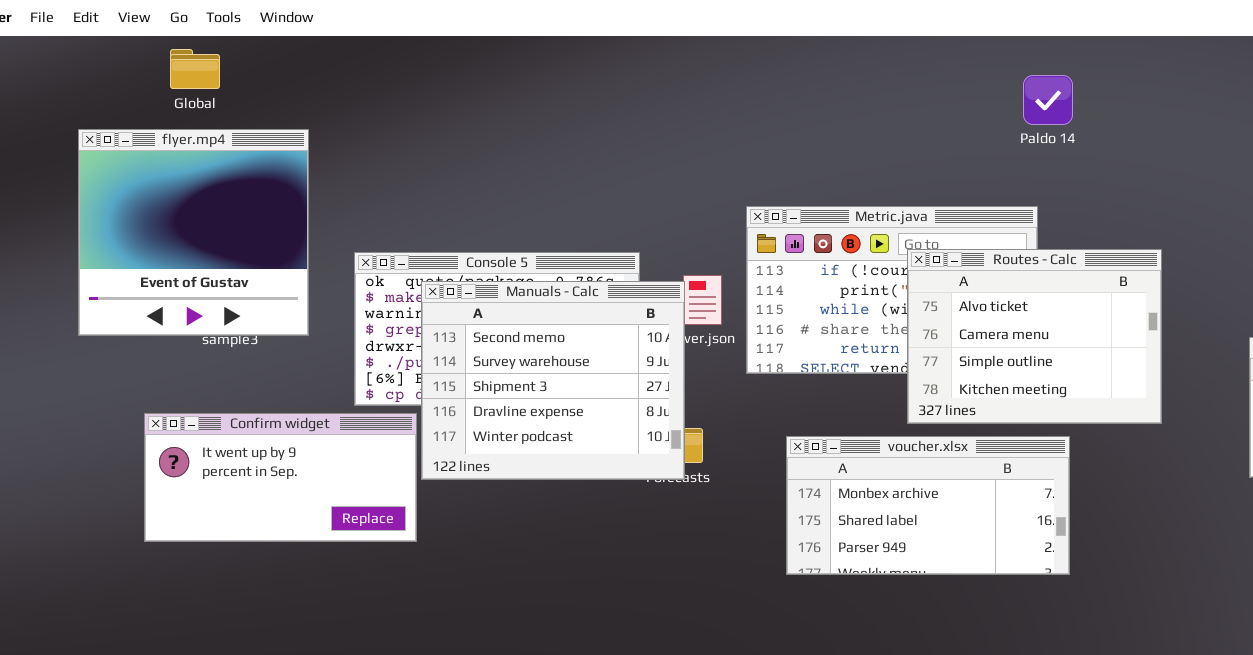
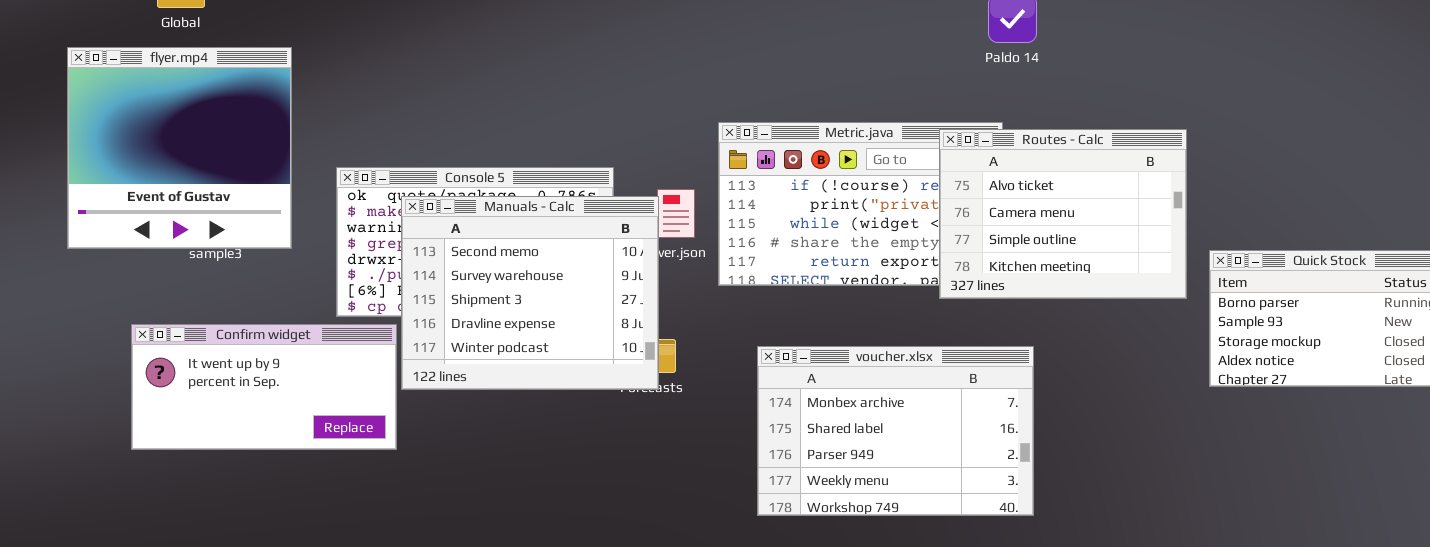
Routes - Calc: [907,249,1162,424] -> [939,129,1187,299], moved
voucher.xlsx: [786,436,1070,575] -> [757,346,1034,516], resized

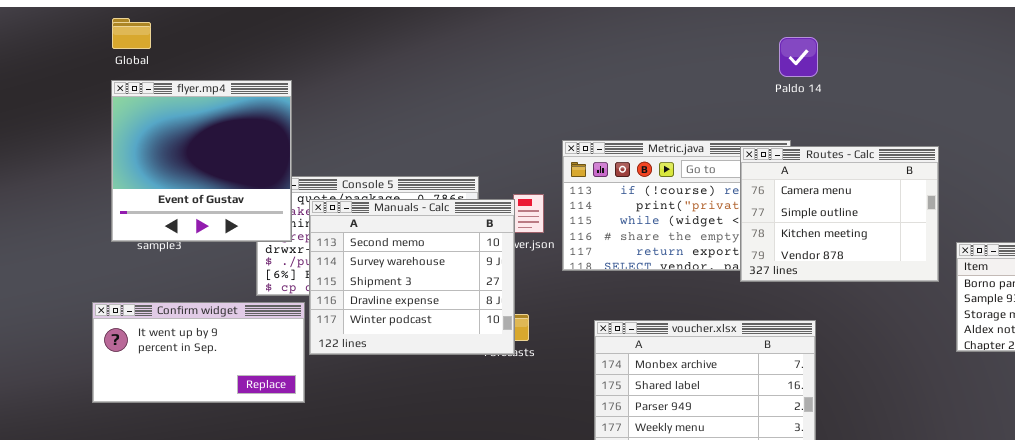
flyer.mp4: [67,47,292,249] -> [111,80,292,242], moved
Routes - Calc: [939,129,1187,299] -> [740,146,939,282], scrolled down 1 row

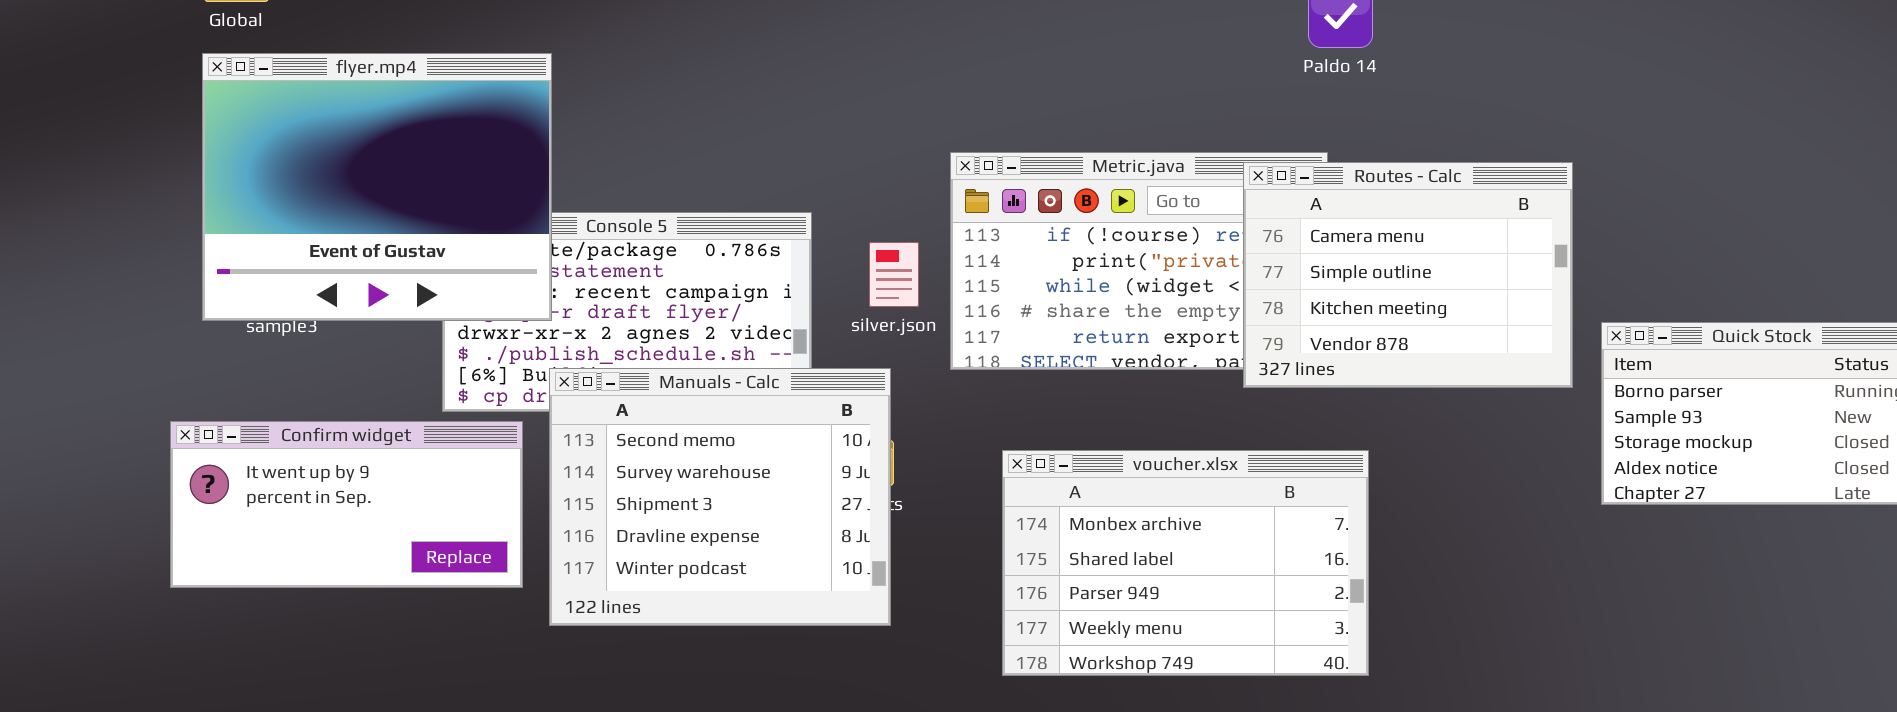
flyer.mp4: [111,80,292,242] -> [202,53,552,321], resized
Manuals - Calc: [309,199,515,355] -> [549,368,891,626], moved

